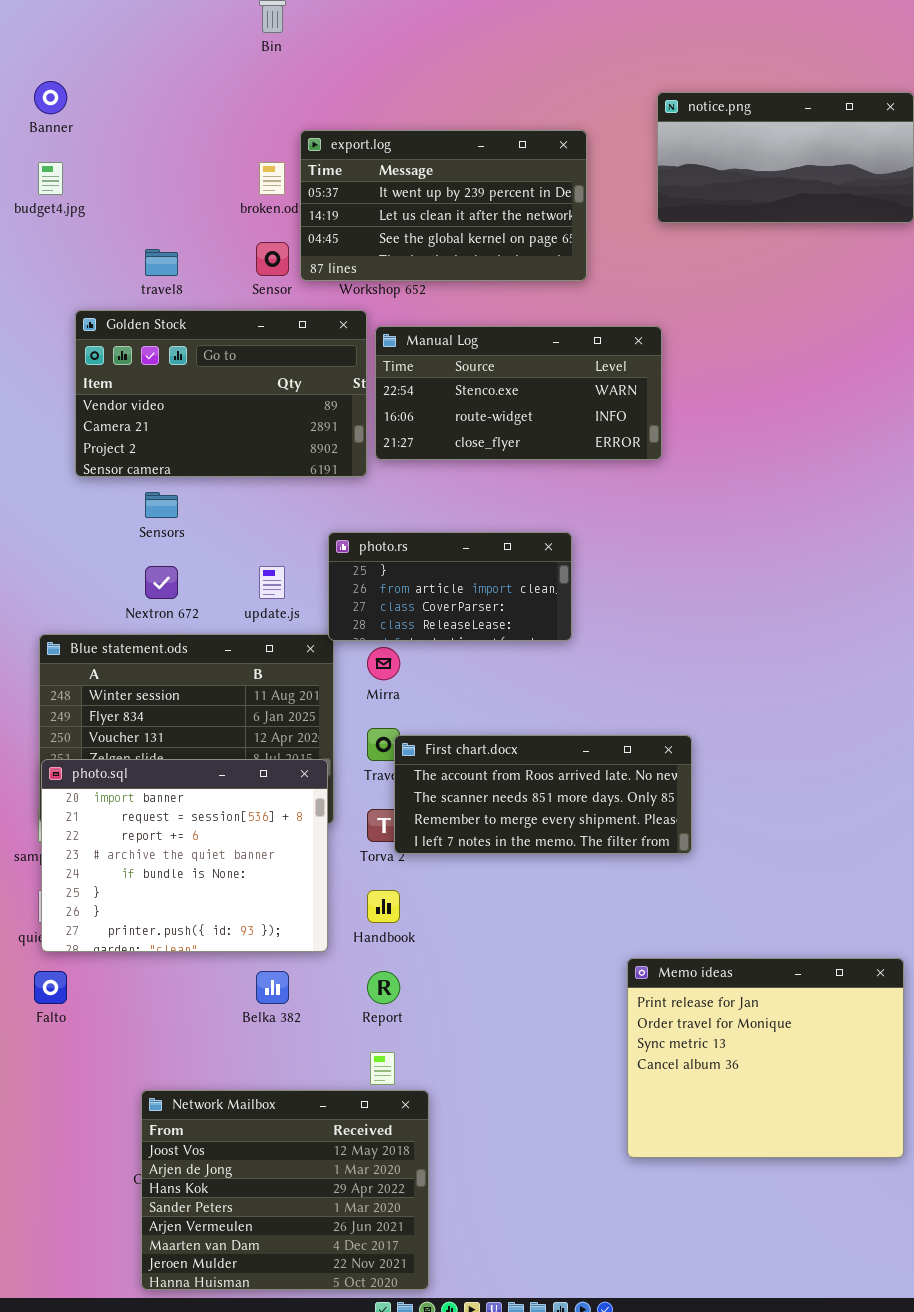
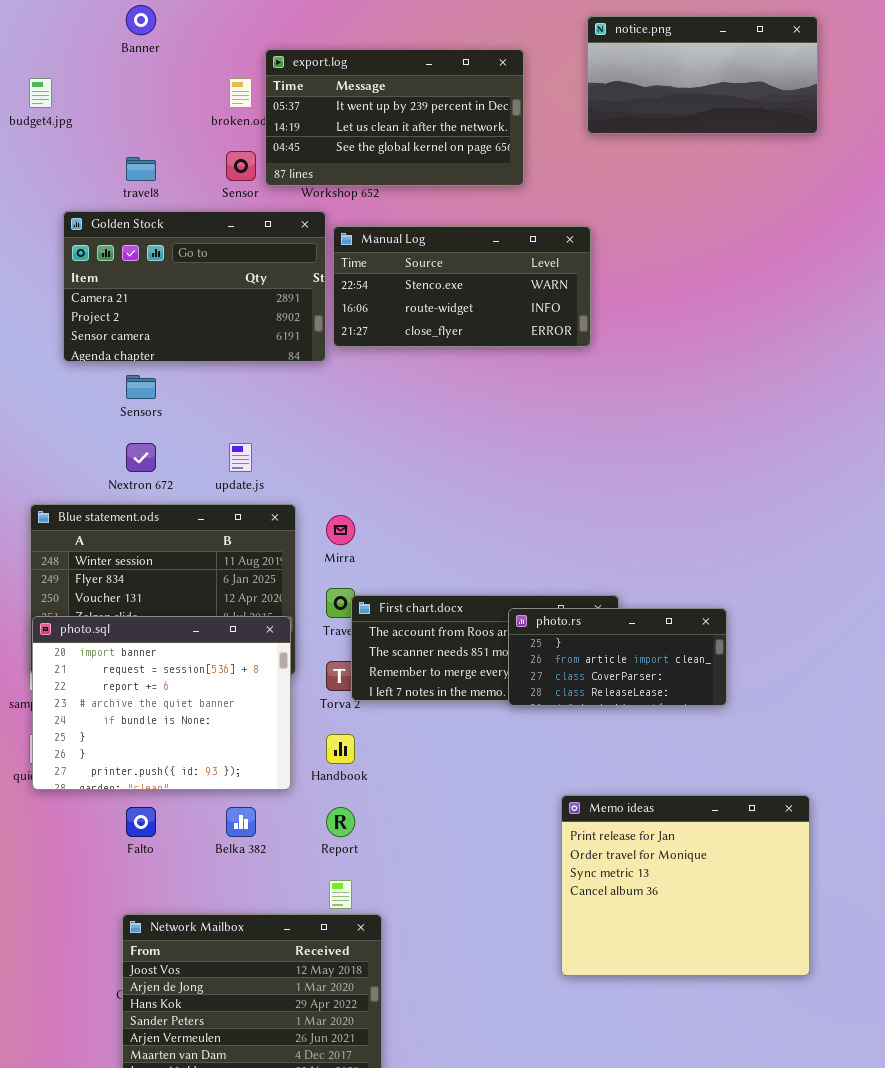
Banner: [34,81,67,114] -> [126,5,156,35], moved
Golden Stock: [75,310,367,477] -> [63,211,326,362], scrolled down 1 row
photo.rs: [328,532,572,641] -> [508,608,727,706], moved
Falto: [34,971,67,1004] -> [126,807,156,837], moved

